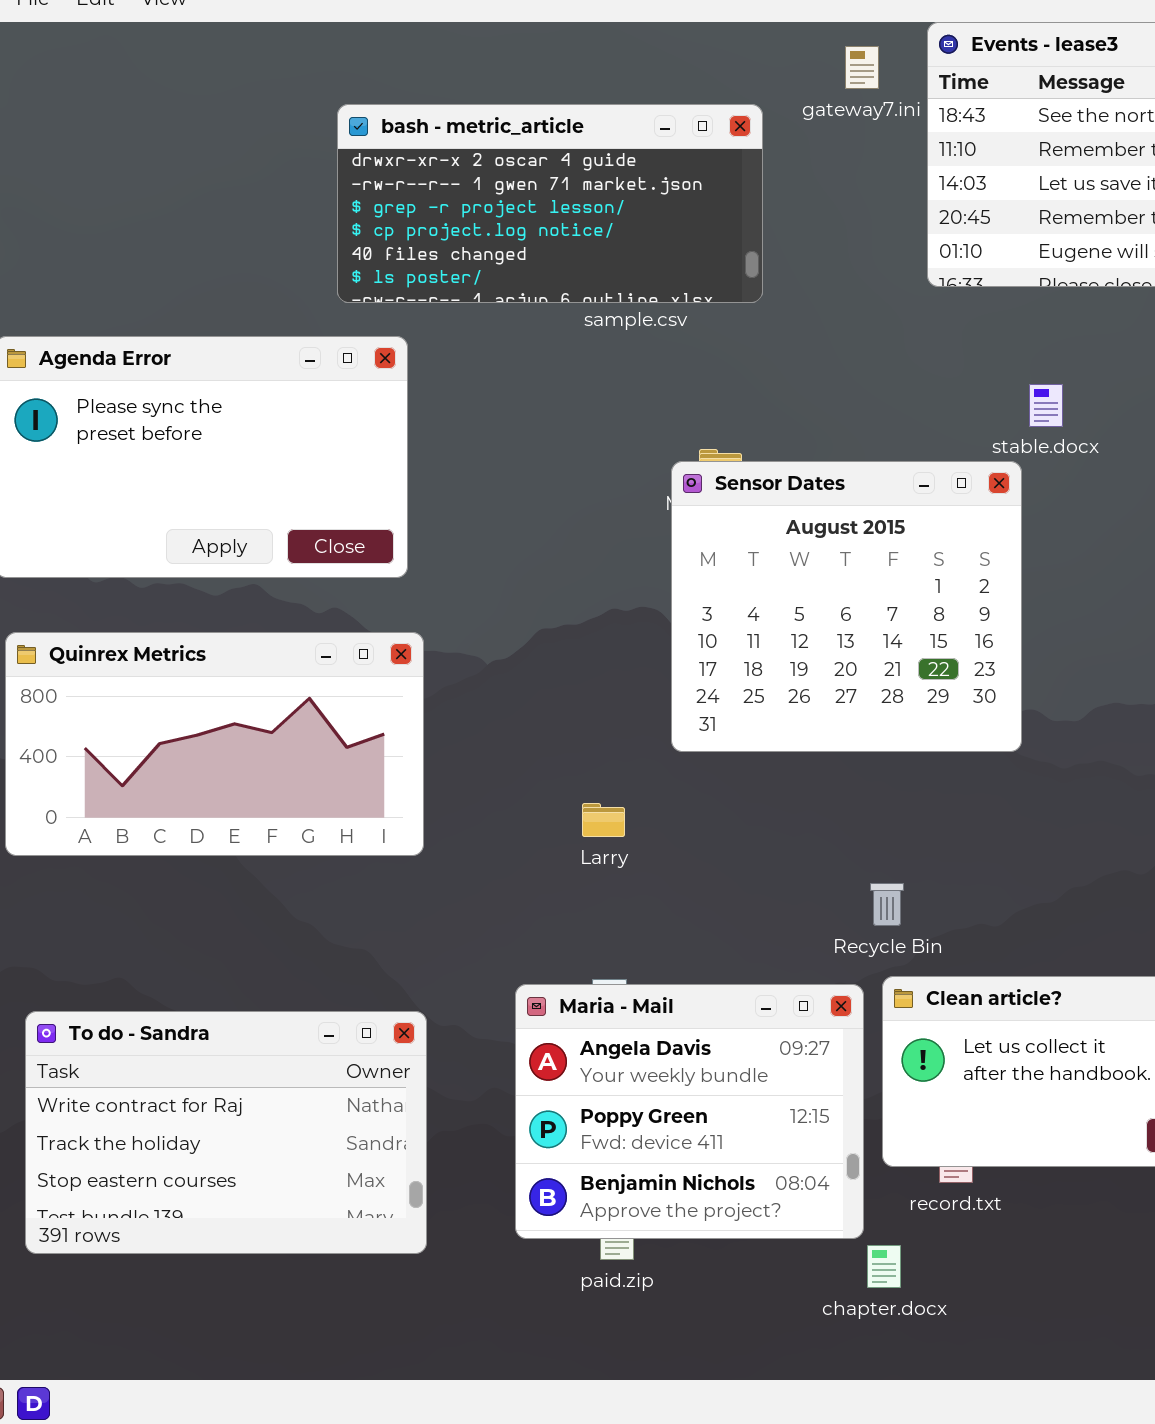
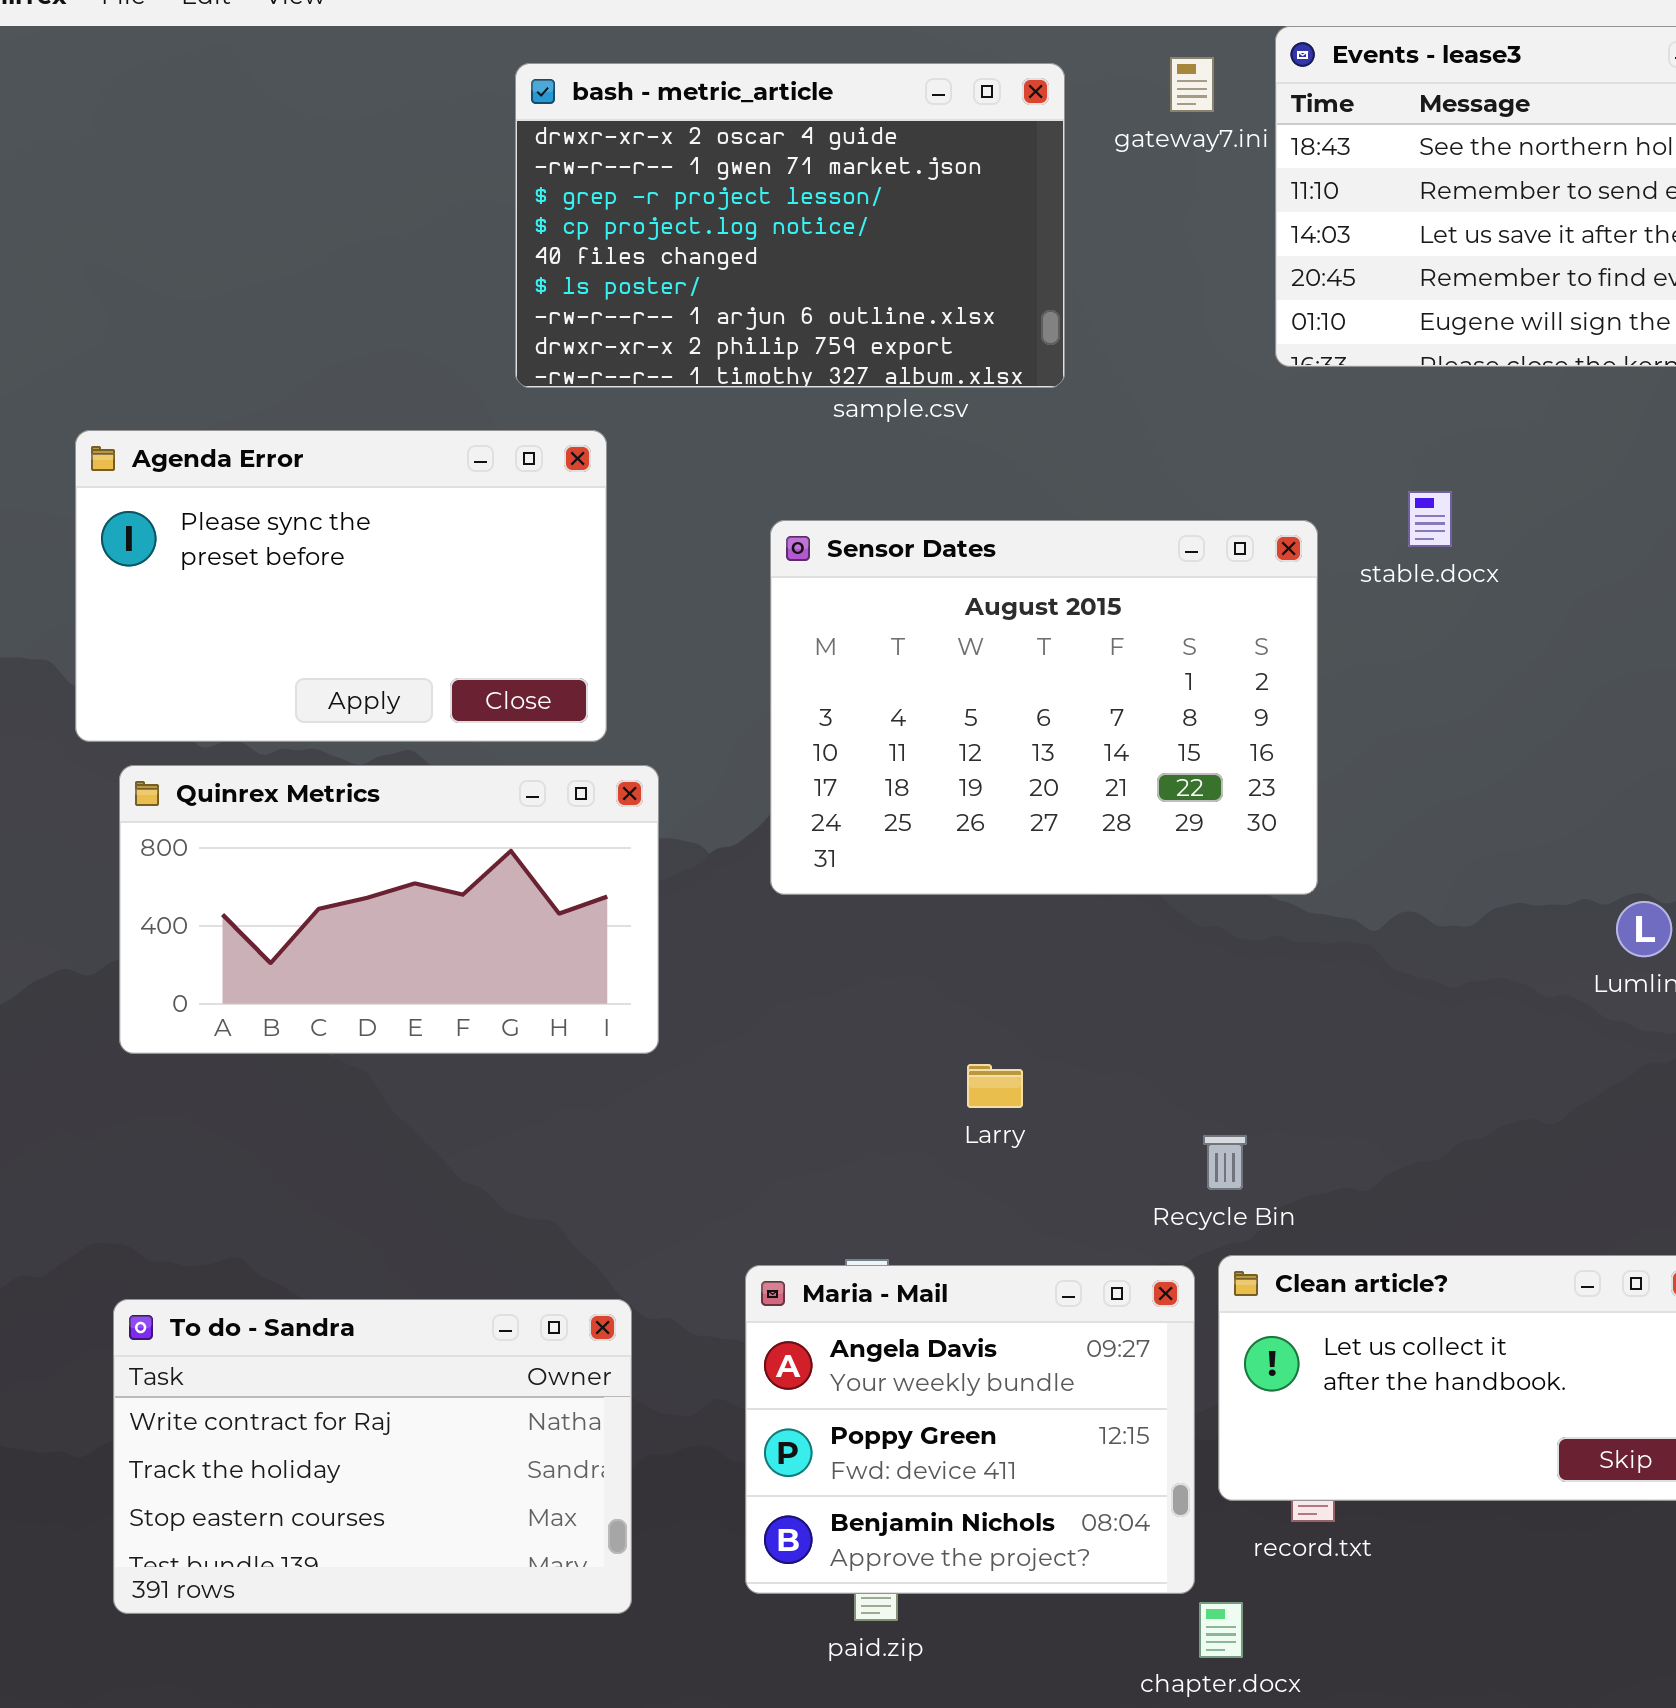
bash - metric_article: [337,104,763,303] -> [515,63,1065,388], resized
Sensor Dates: [671,461,1022,752] -> [770,520,1318,895], moved, resized
Quinrex Metrics: [5,632,424,856] -> [119,765,659,1054], moved
Larry: [582,803,625,837] -> [967,1064,1023,1108], moved

